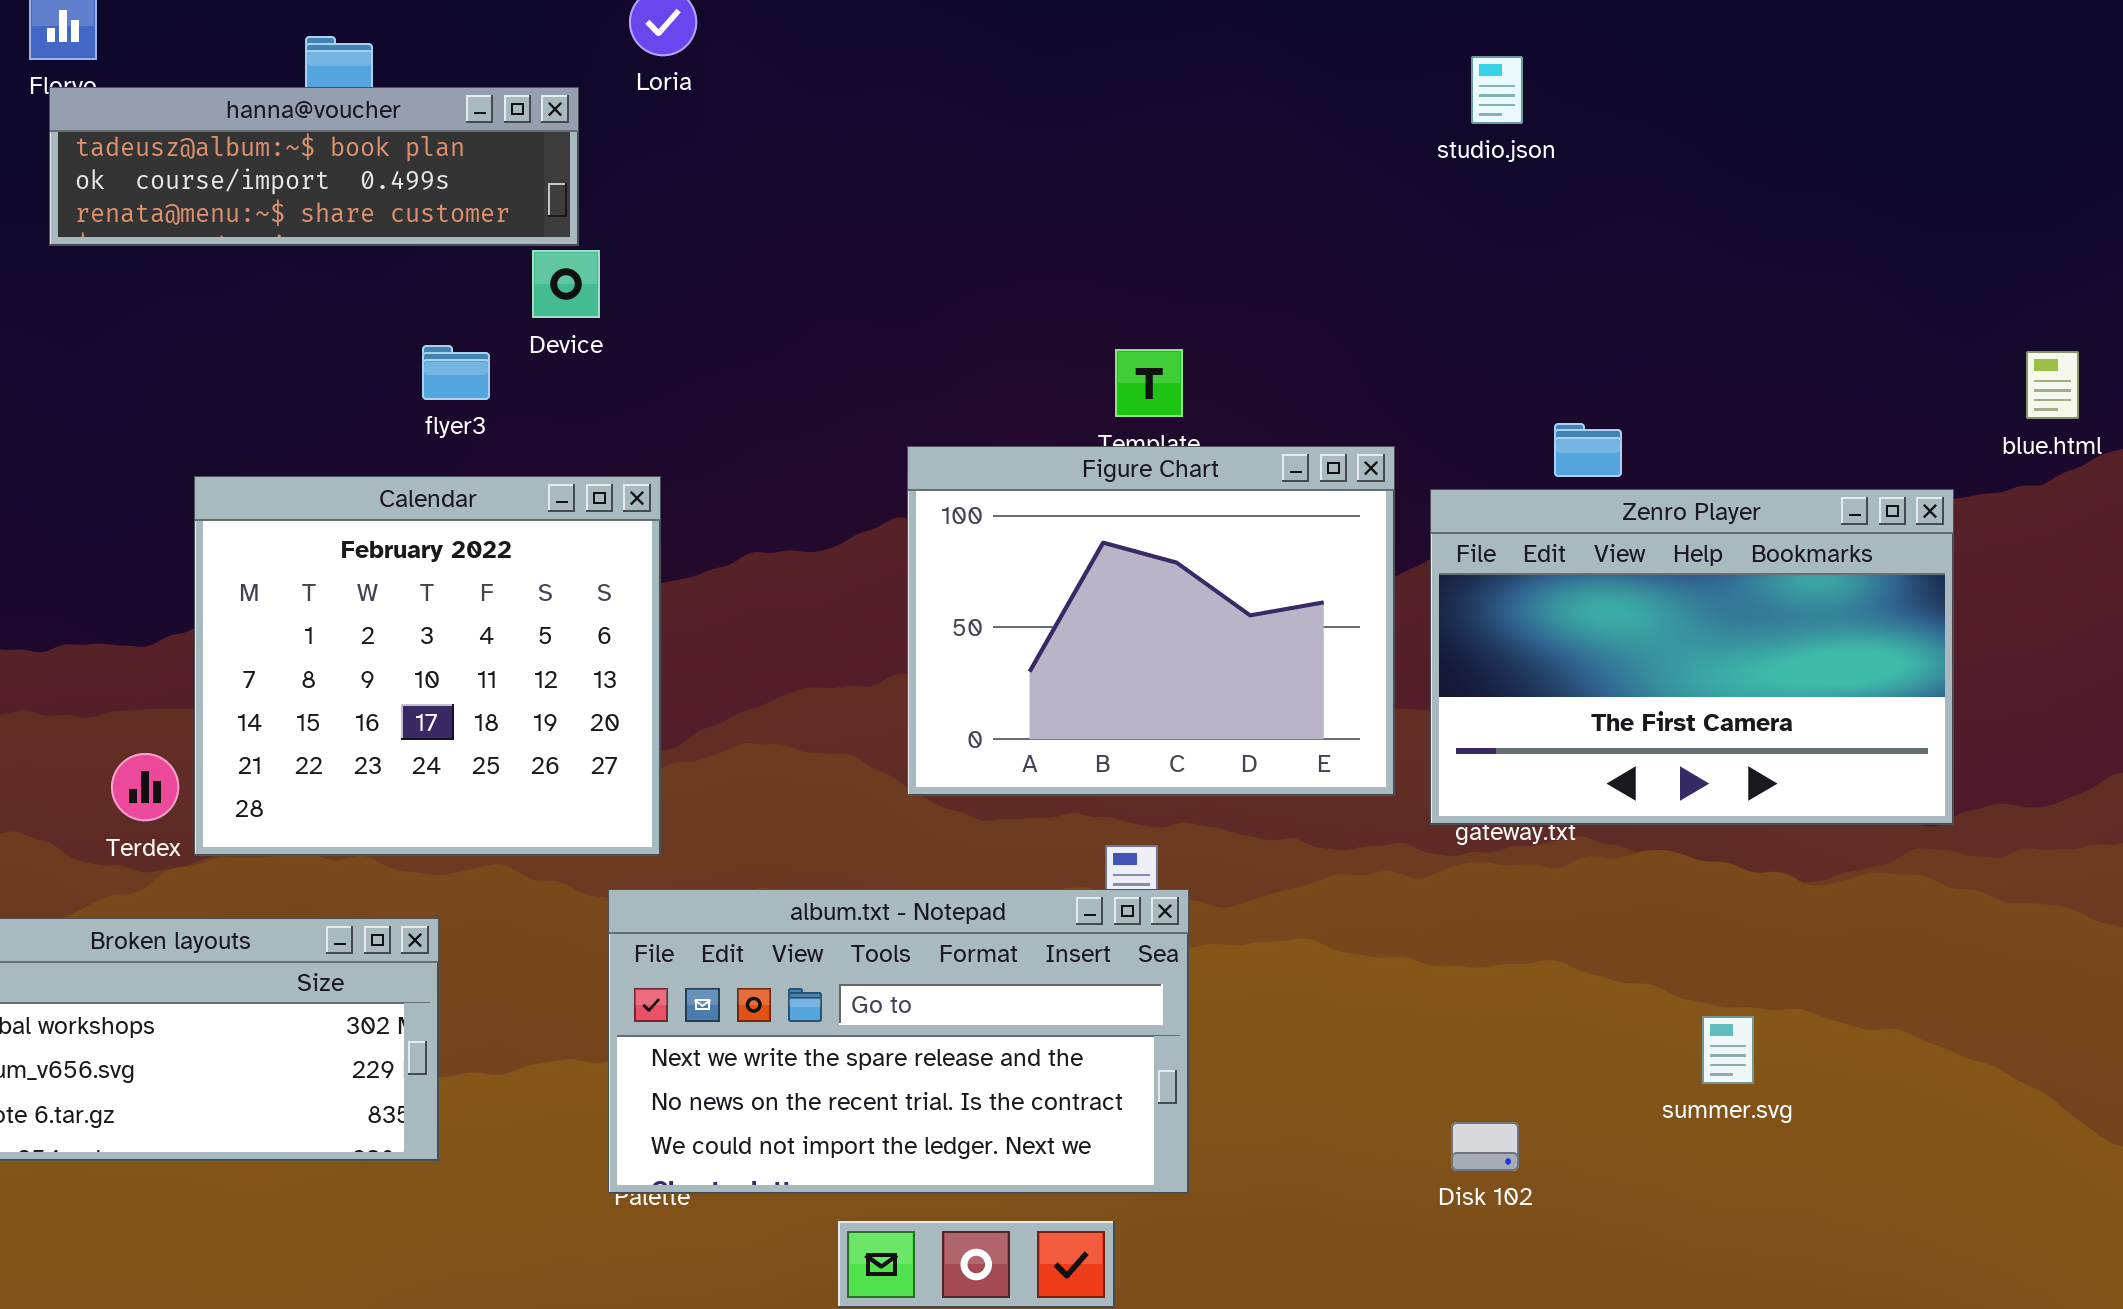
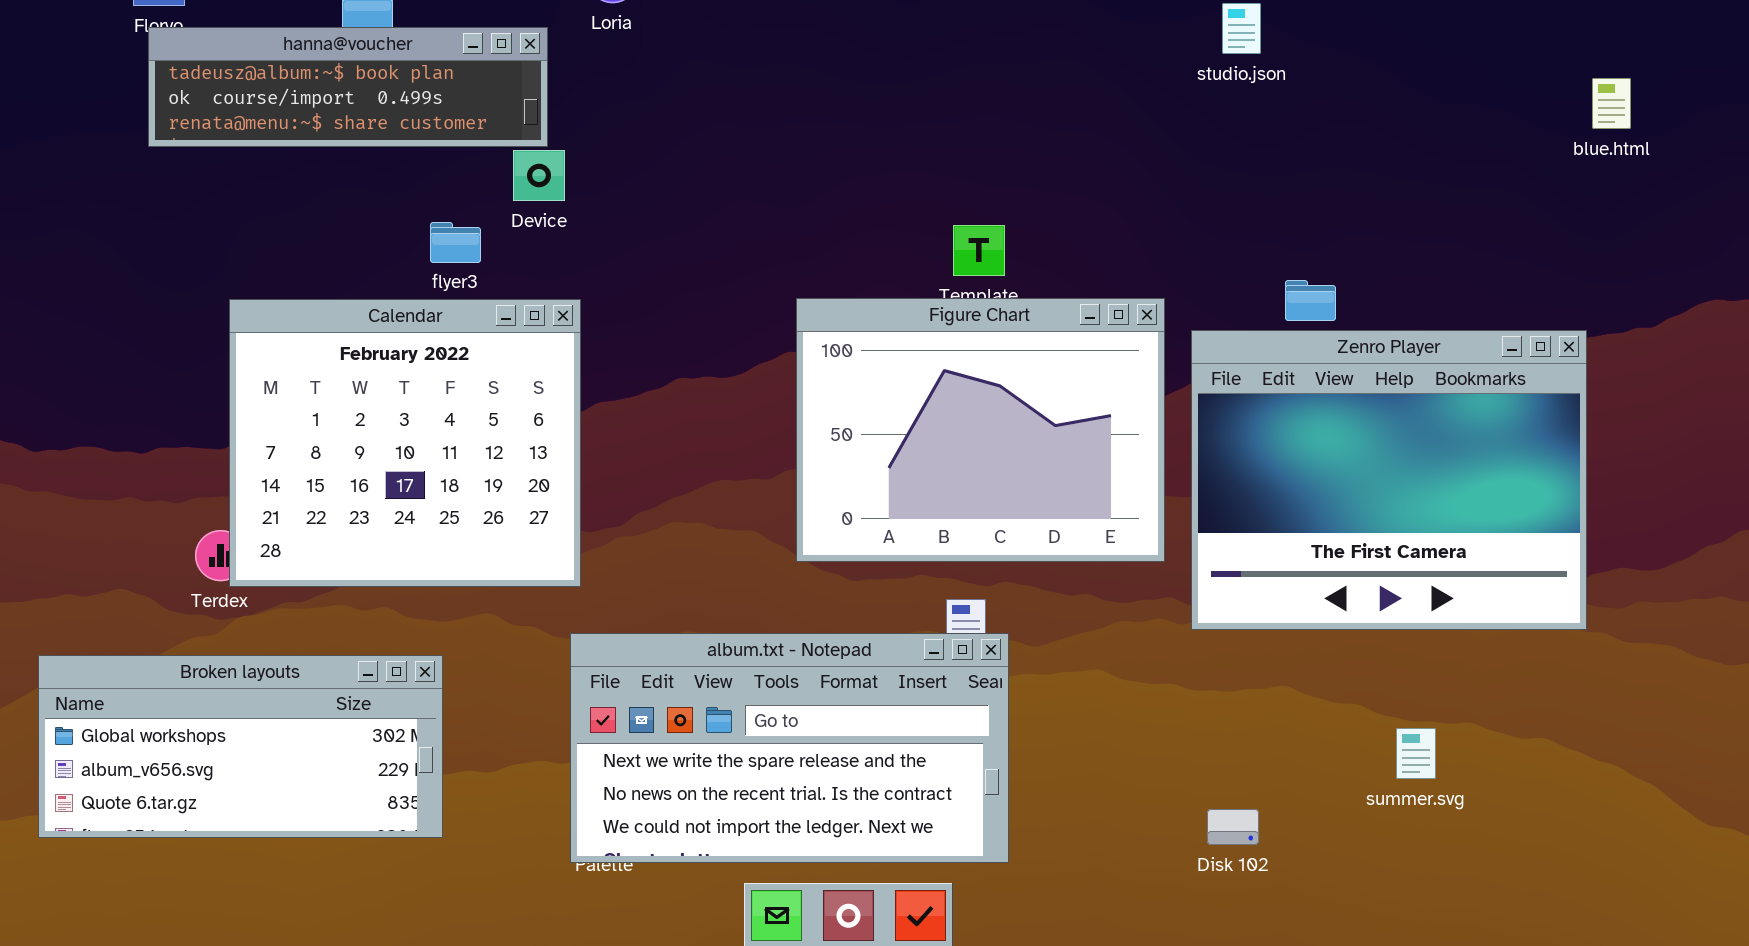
blue.html: [2026,351,2079,419] -> [1592,78,1631,129], moved
Calendar: [194,476,661,856] -> [229,299,581,587], moved
Zenro Player: [1430,489,1954,825] -> [1191,330,1587,630], resized

